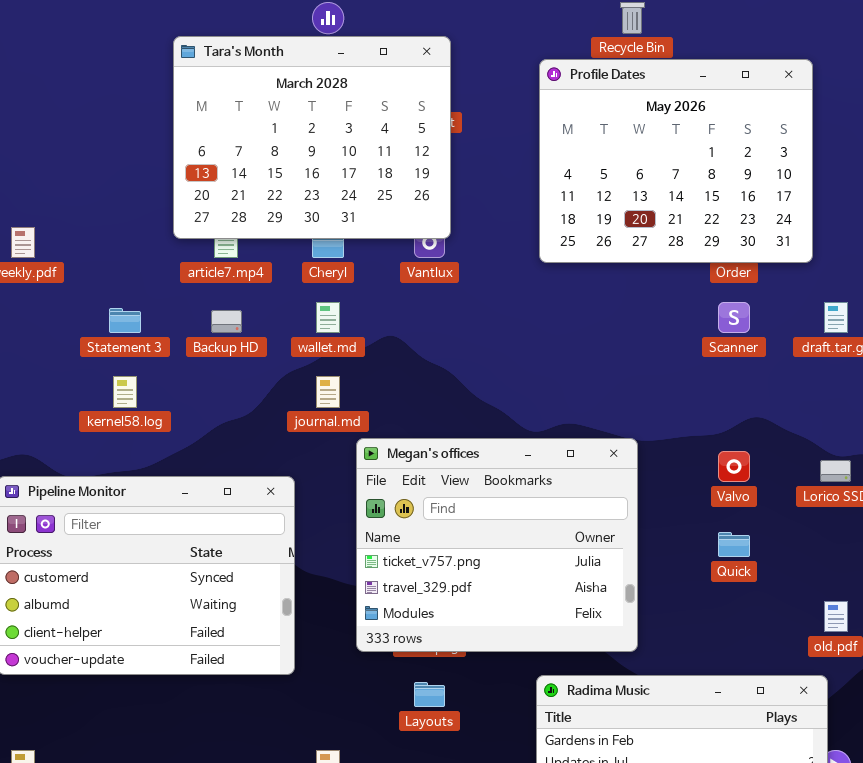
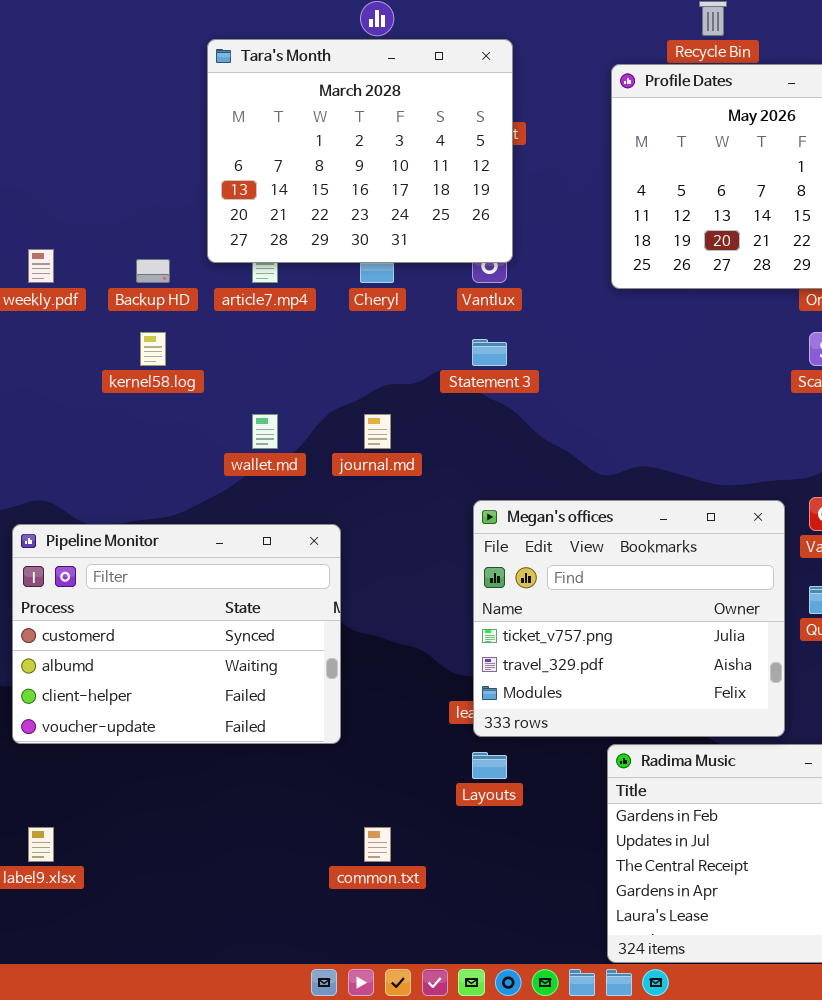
wallet.md: [316,302,340,333] -> [252,414,278,449], moved
Statement 3: [109,308,141,333] -> [472,339,507,366], moved
Backup HD: [211,310,242,333] -> [136,259,170,283], moved
kernel58.log: [113,376,137,408] -> [140,332,166,366], moved
Megan's offices: [356,438,638,652] -> [473,500,785,737], moved

